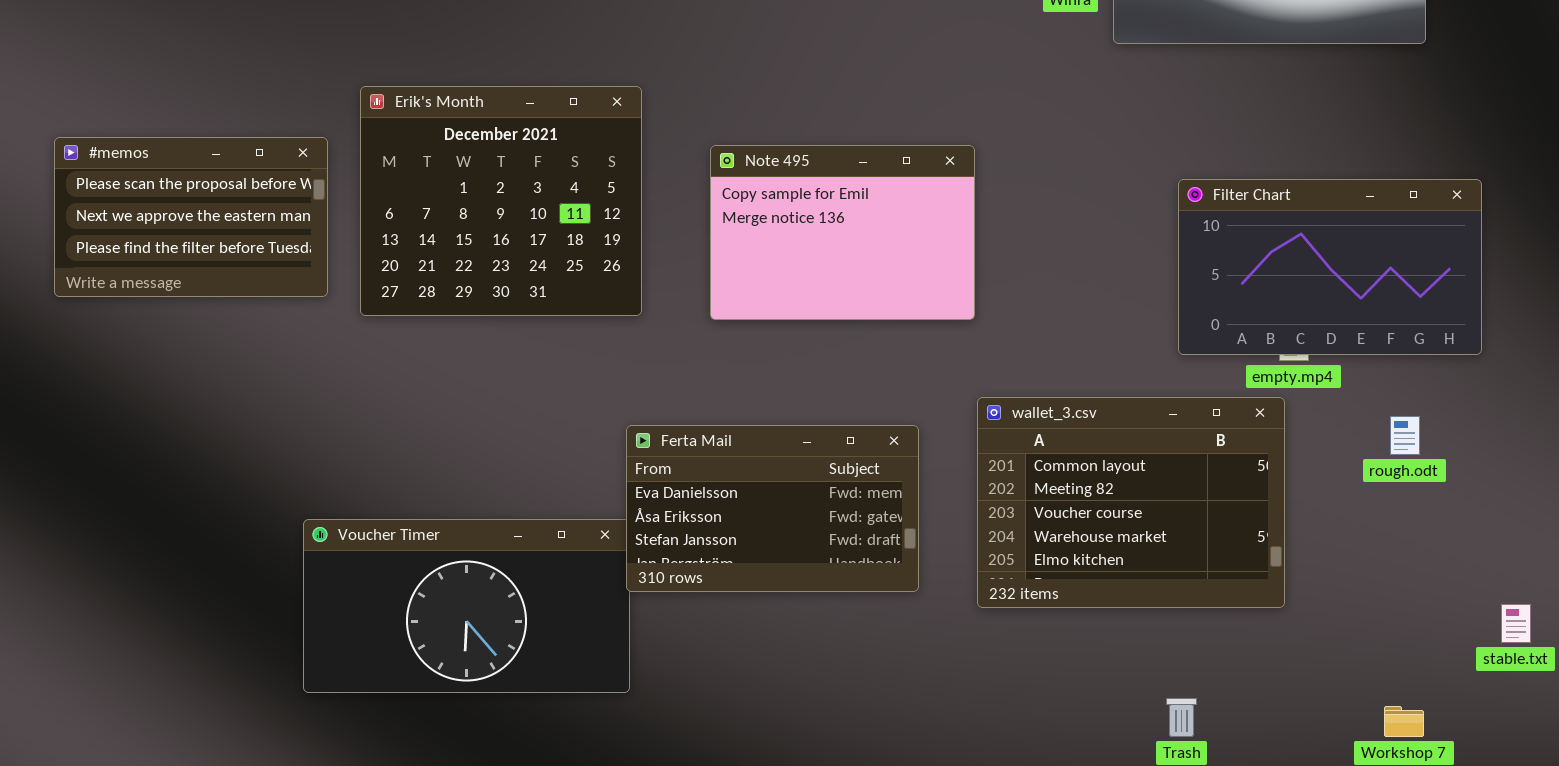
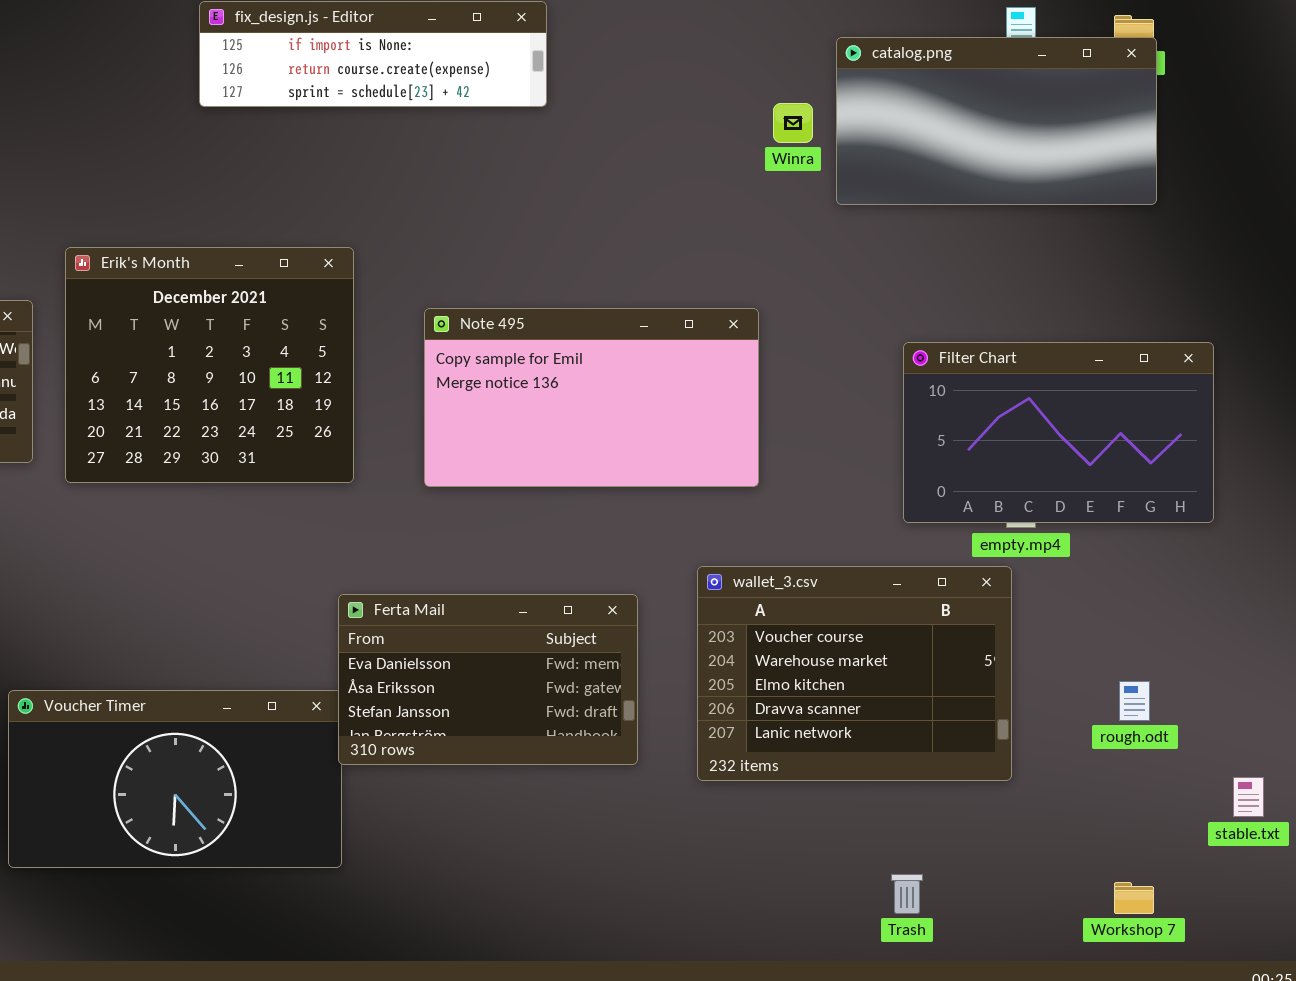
Note 495: [710,145,975,320] -> [424,308,759,487], resized
wallet_3.csv: [977,397,1285,608] -> [697,566,1012,781], scrolled down 2 rows
rough.odt: [1390,416,1420,455] -> [1119,681,1150,721], moved

